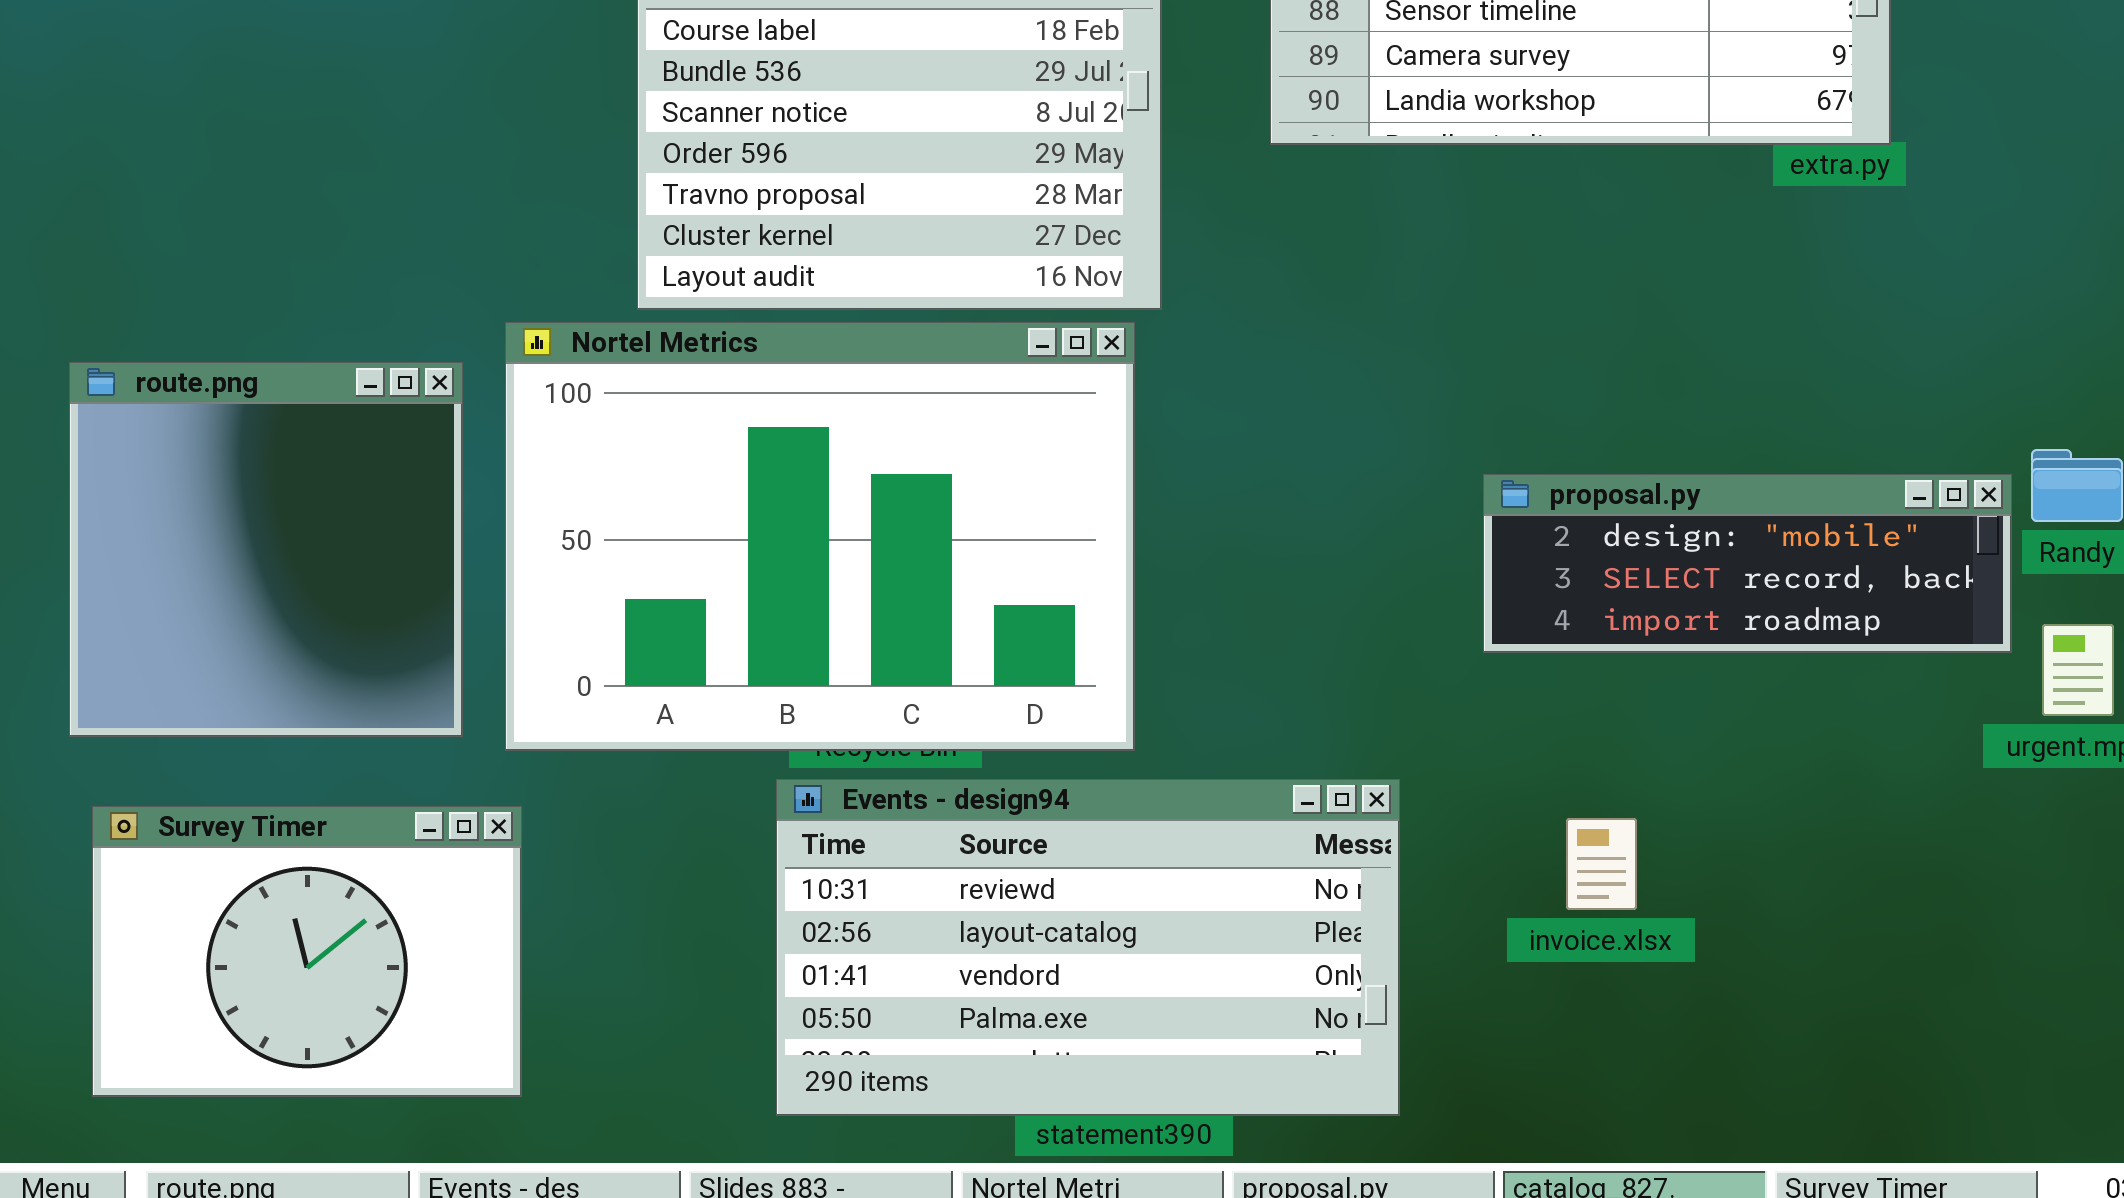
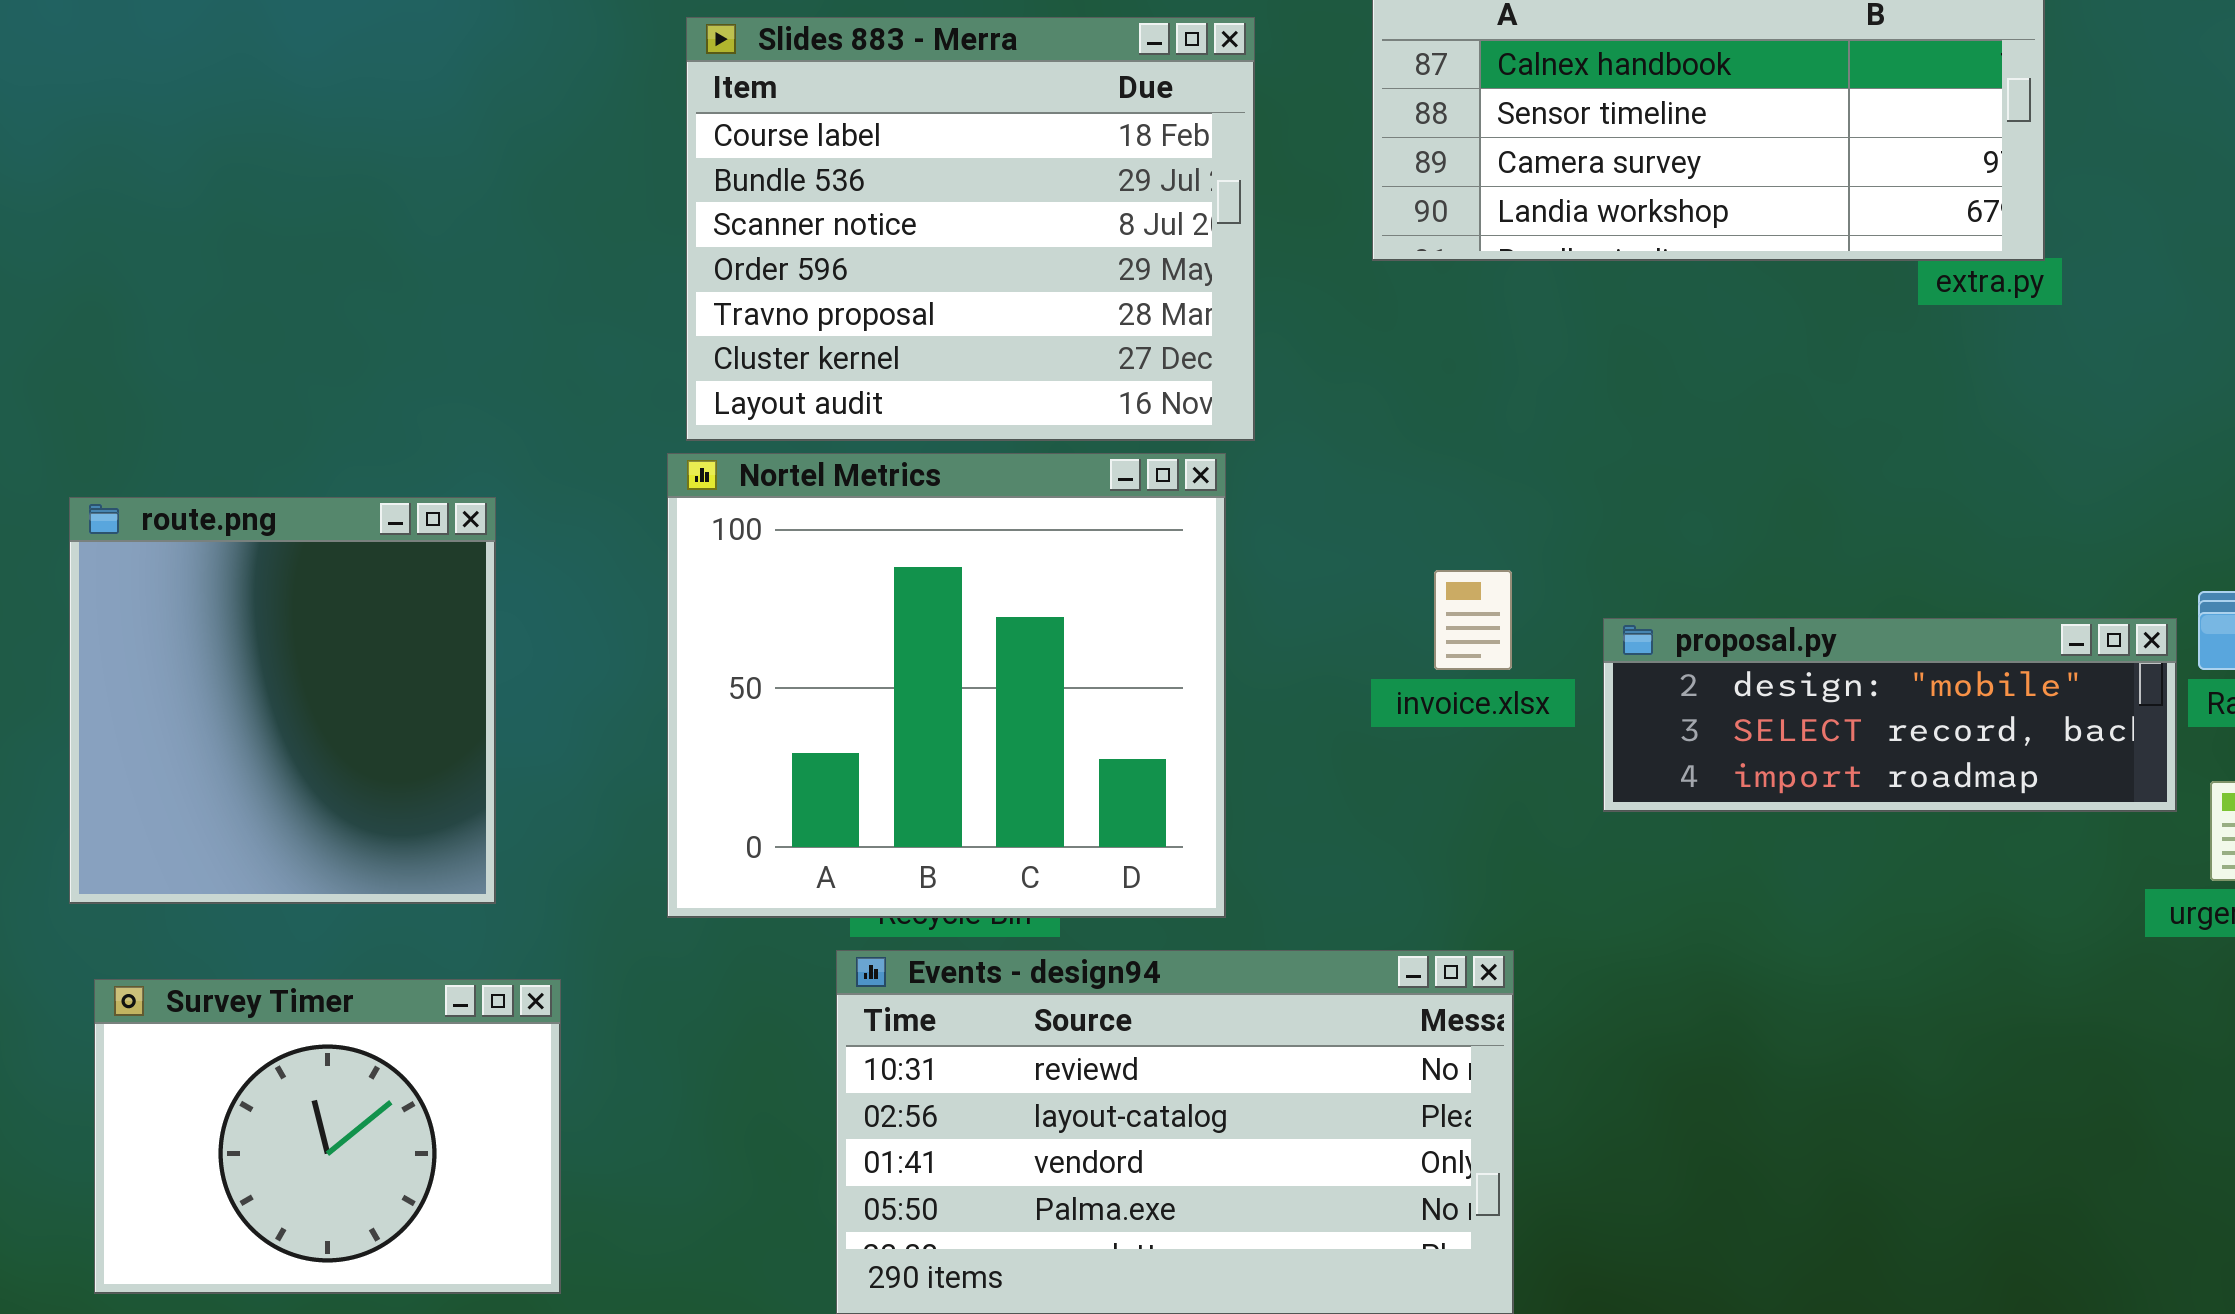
Nortel Metrics: [505,322,1135,751] -> [667,453,1226,918], resized
invoice.xlsx: [1566,818,1637,910] -> [1434,570,1512,670], moved

